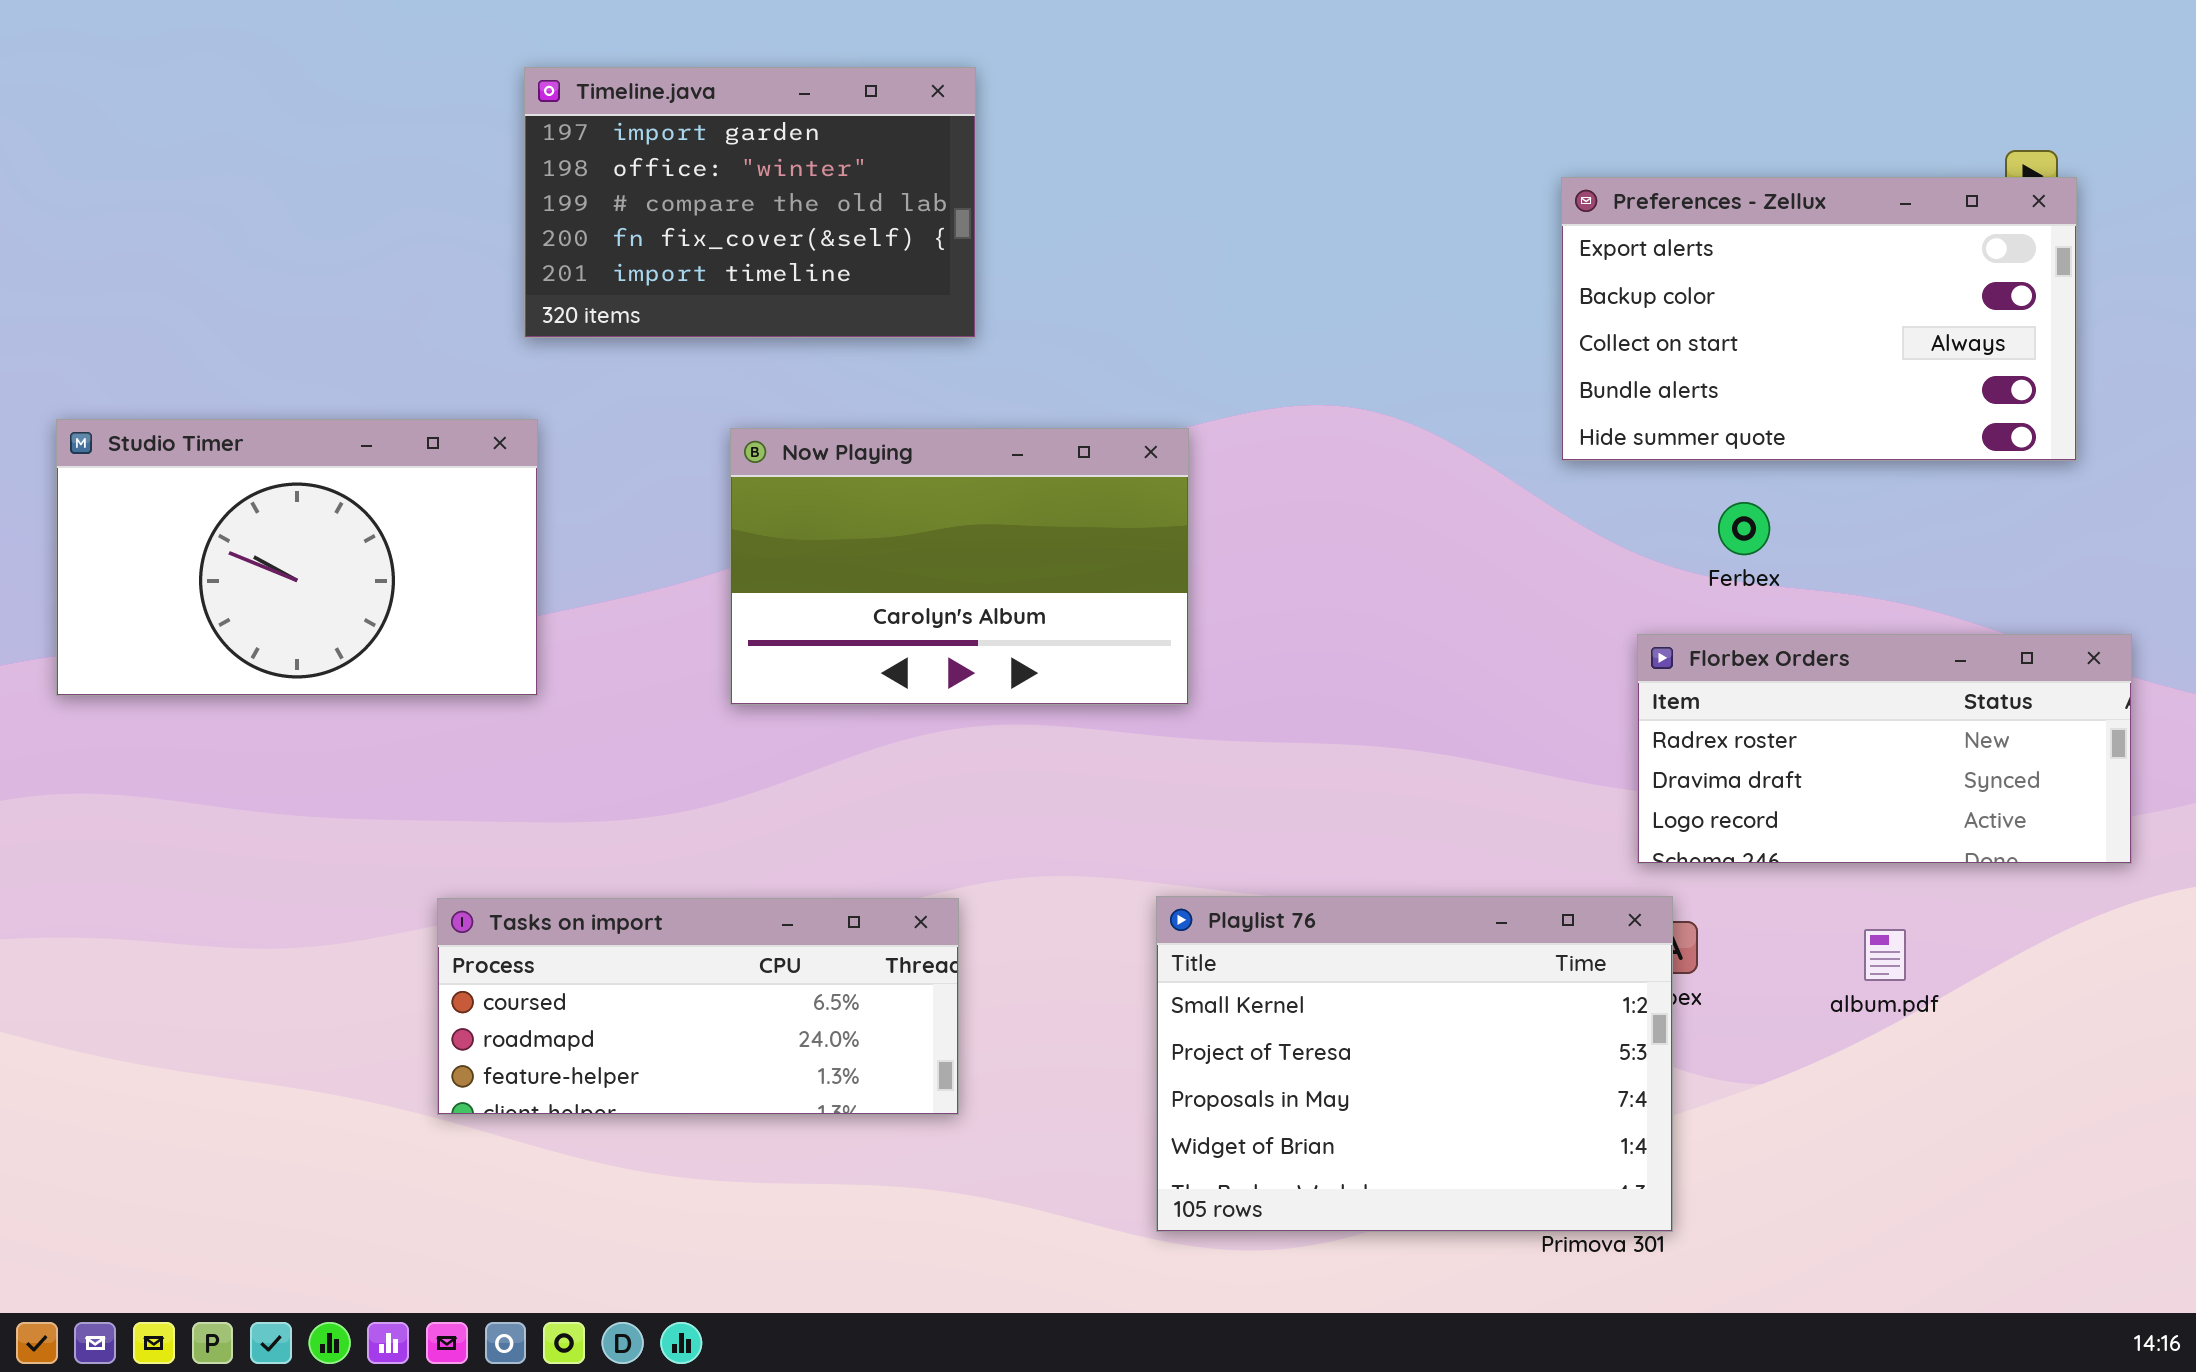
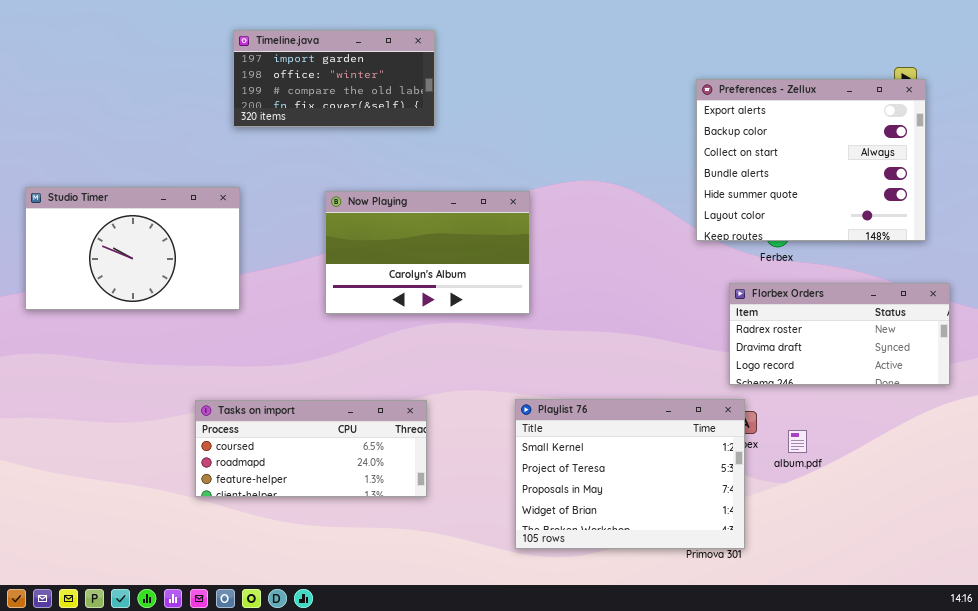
Timeline.java: [524,67,976,338] -> [233,30,435,127], resized
Preferences - Zellux: [1561,177,2077,461] -> [696,79,926,241], resized
album.pdf: [1864,929,1906,981] -> [788,430,807,453], moved

